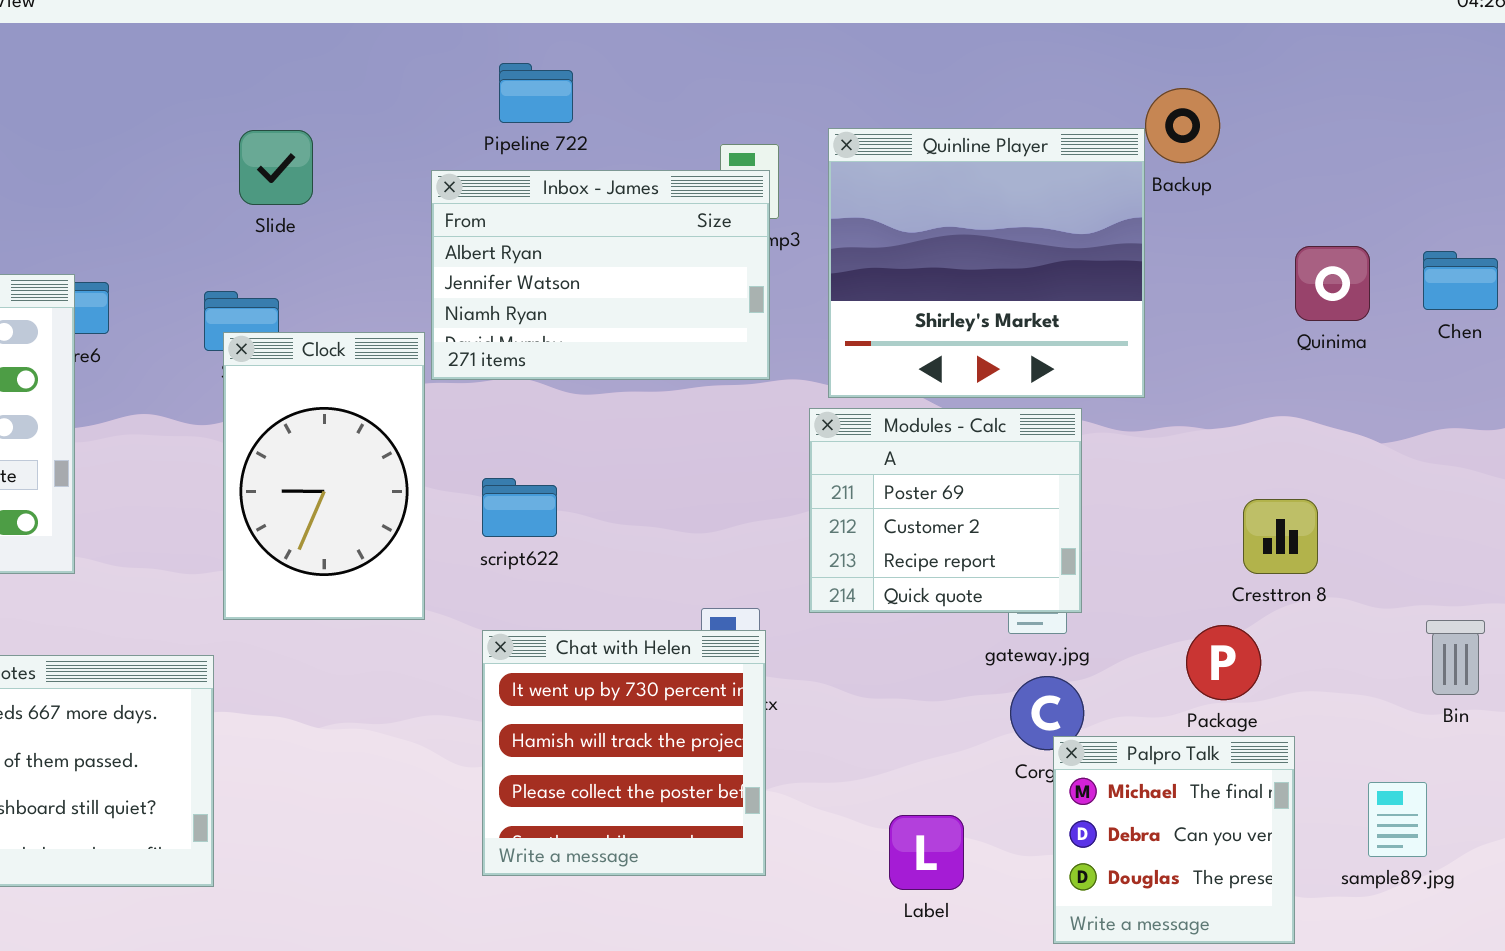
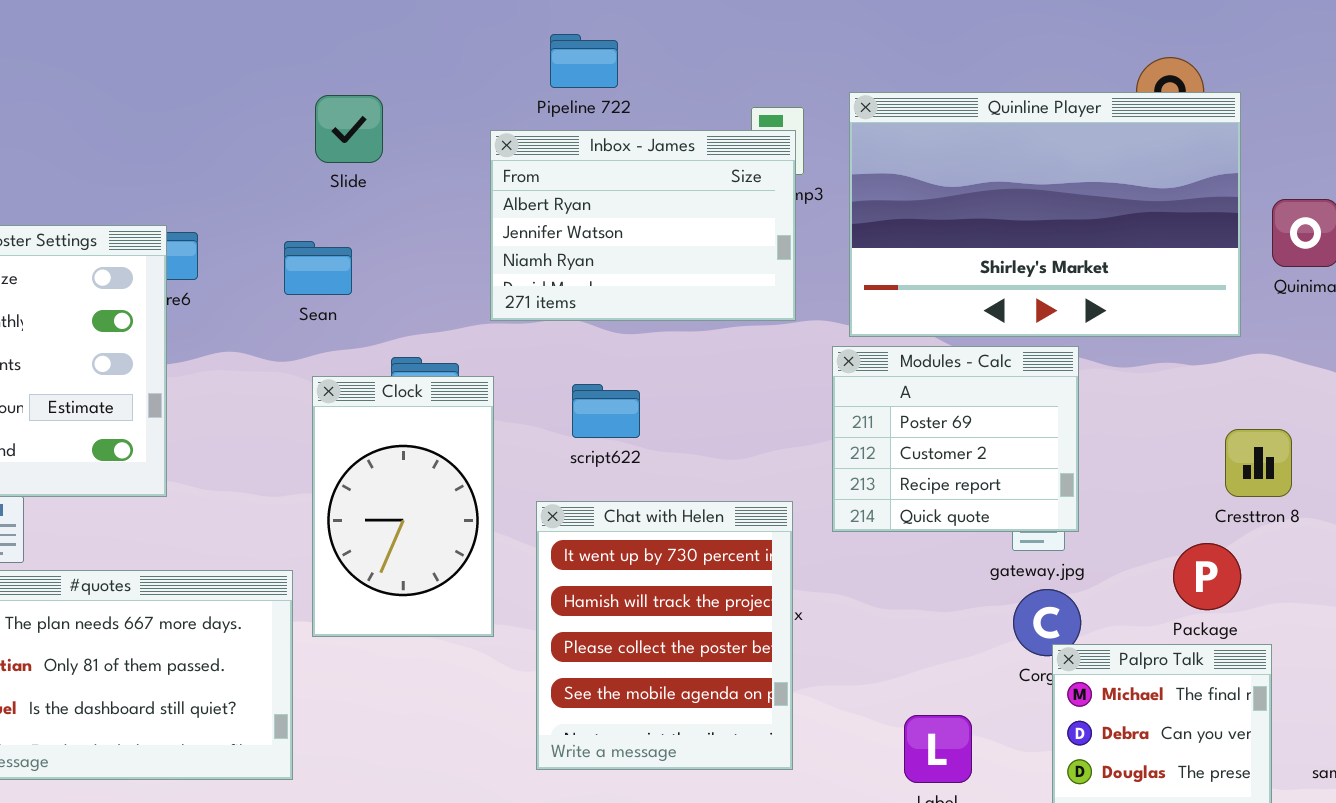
Quinline Player: [828,128,1145,398] -> [849,92,1241,337], resized
Clock: [223,332,425,620] -> [312,376,494,637], moved
script622: [482,478,557,537] -> [572,384,640,438], moved
Chat with Helen: [482,630,766,876] -> [536,501,793,770], resized

